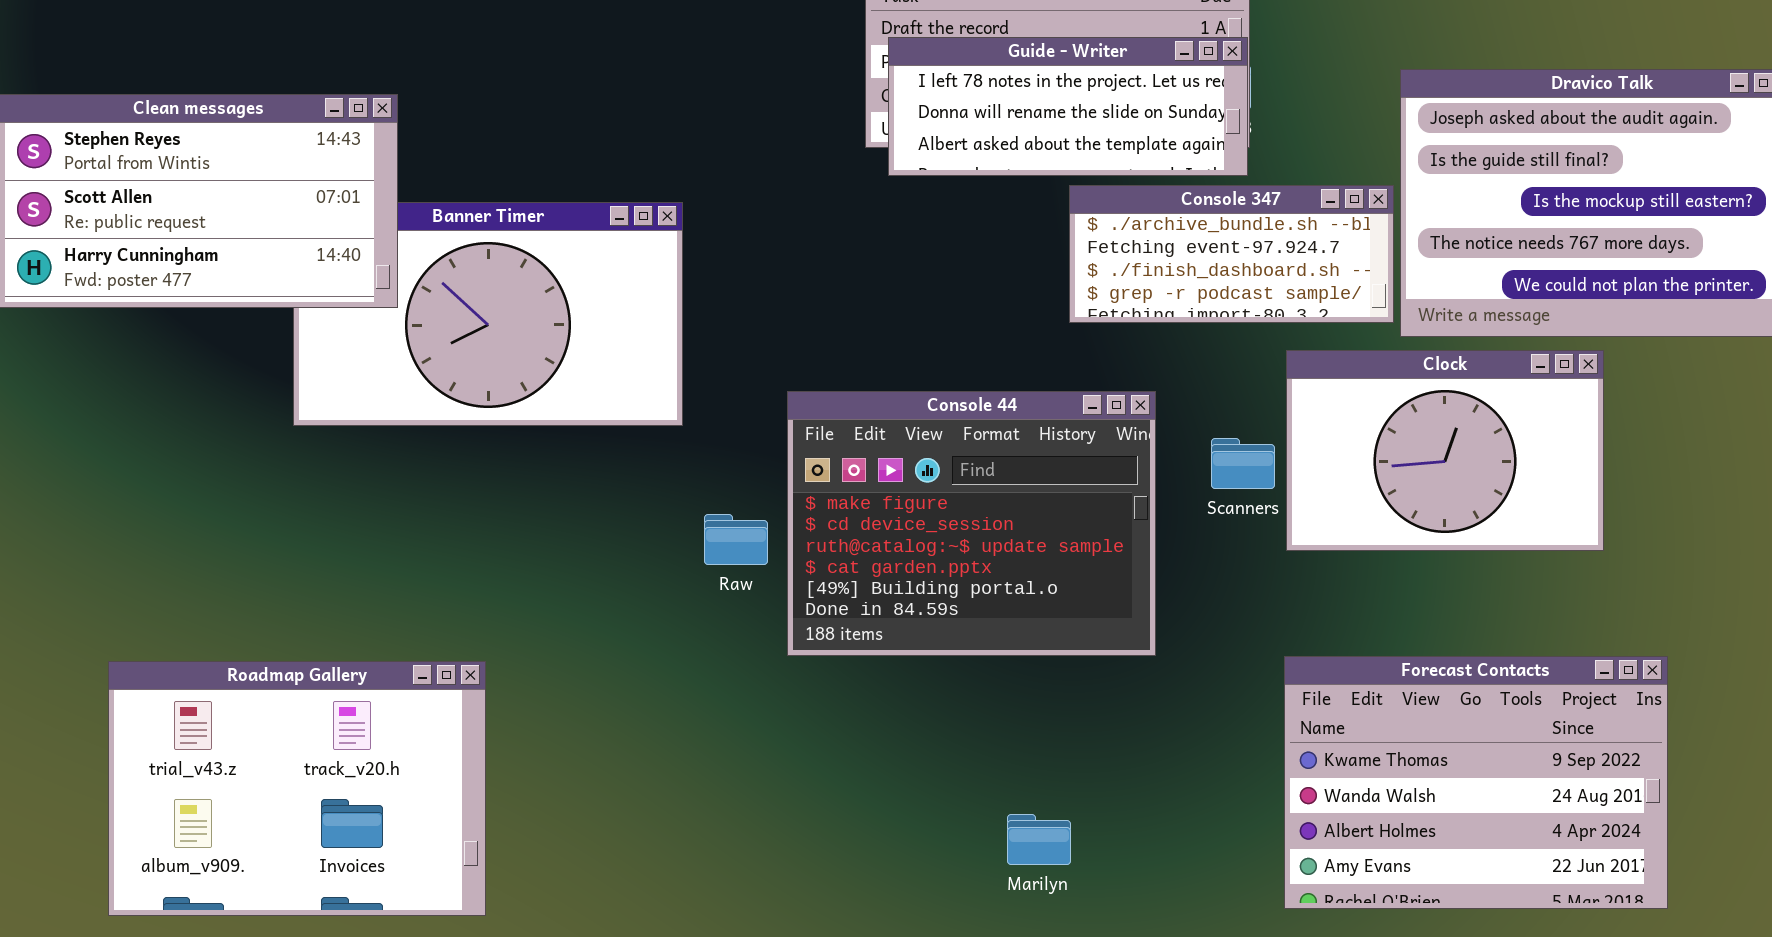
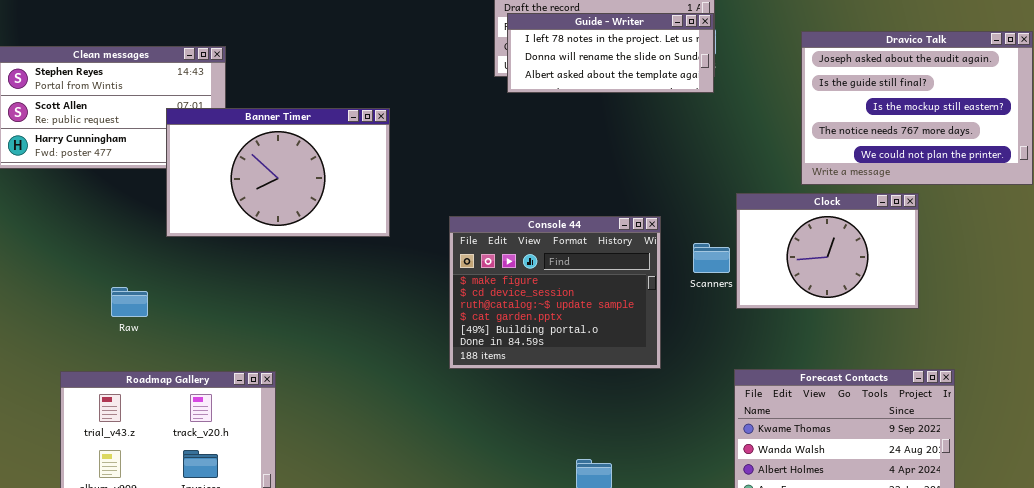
Console 347: [1069,185,1394,323] -> none, closed
Banner Timer: [293,202,683,426] -> [166,108,390,237], raised
Raw: [704,514,768,565] -> [111,287,148,317], moved

